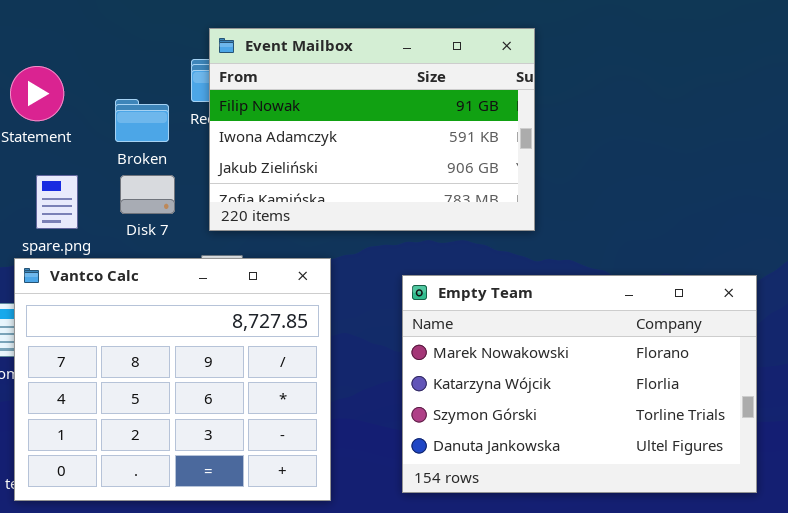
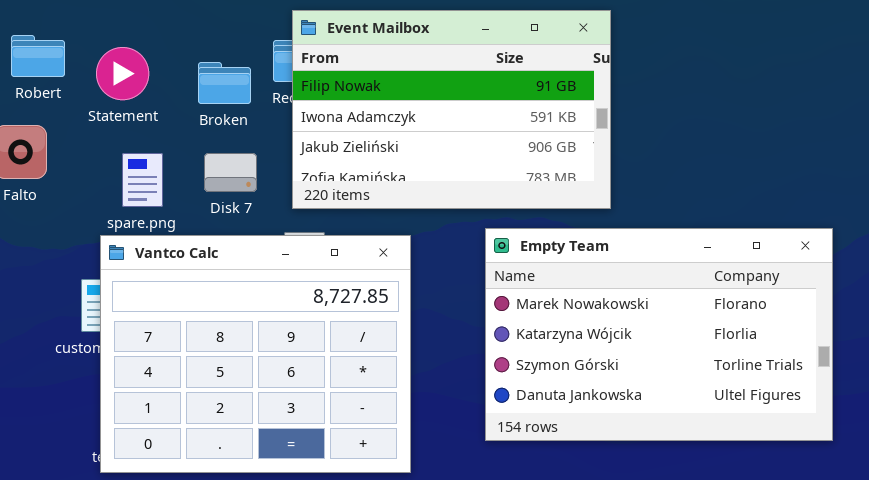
Broken: [115,99,169,142] -> [198,62,251,104], moved
Empty Team: [402,275,757,493] -> [485,228,833,441], moved

